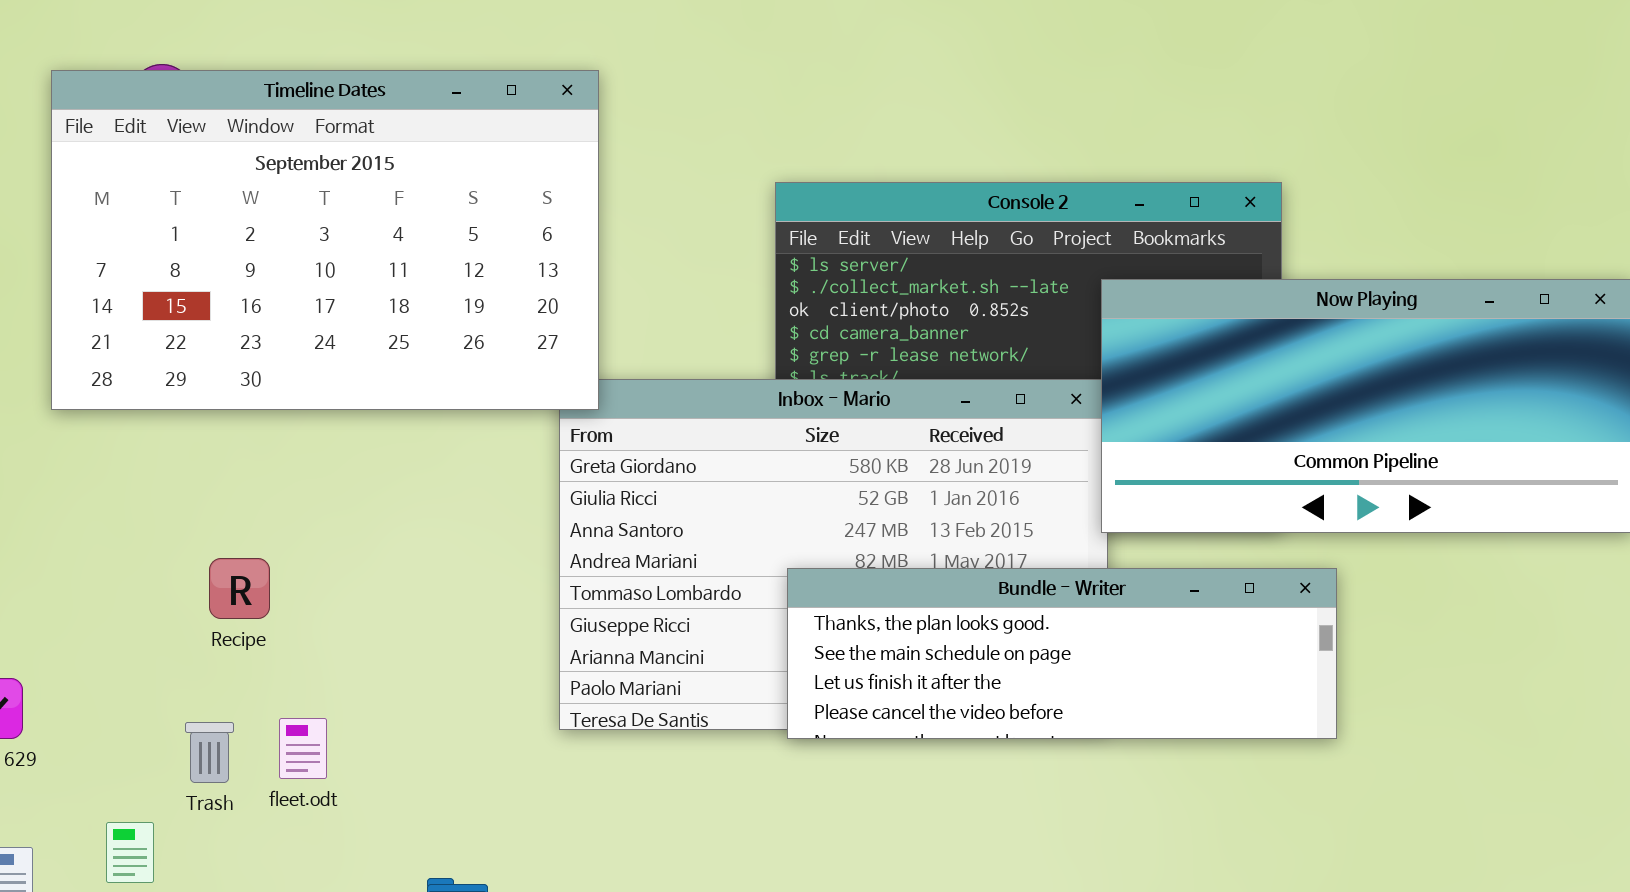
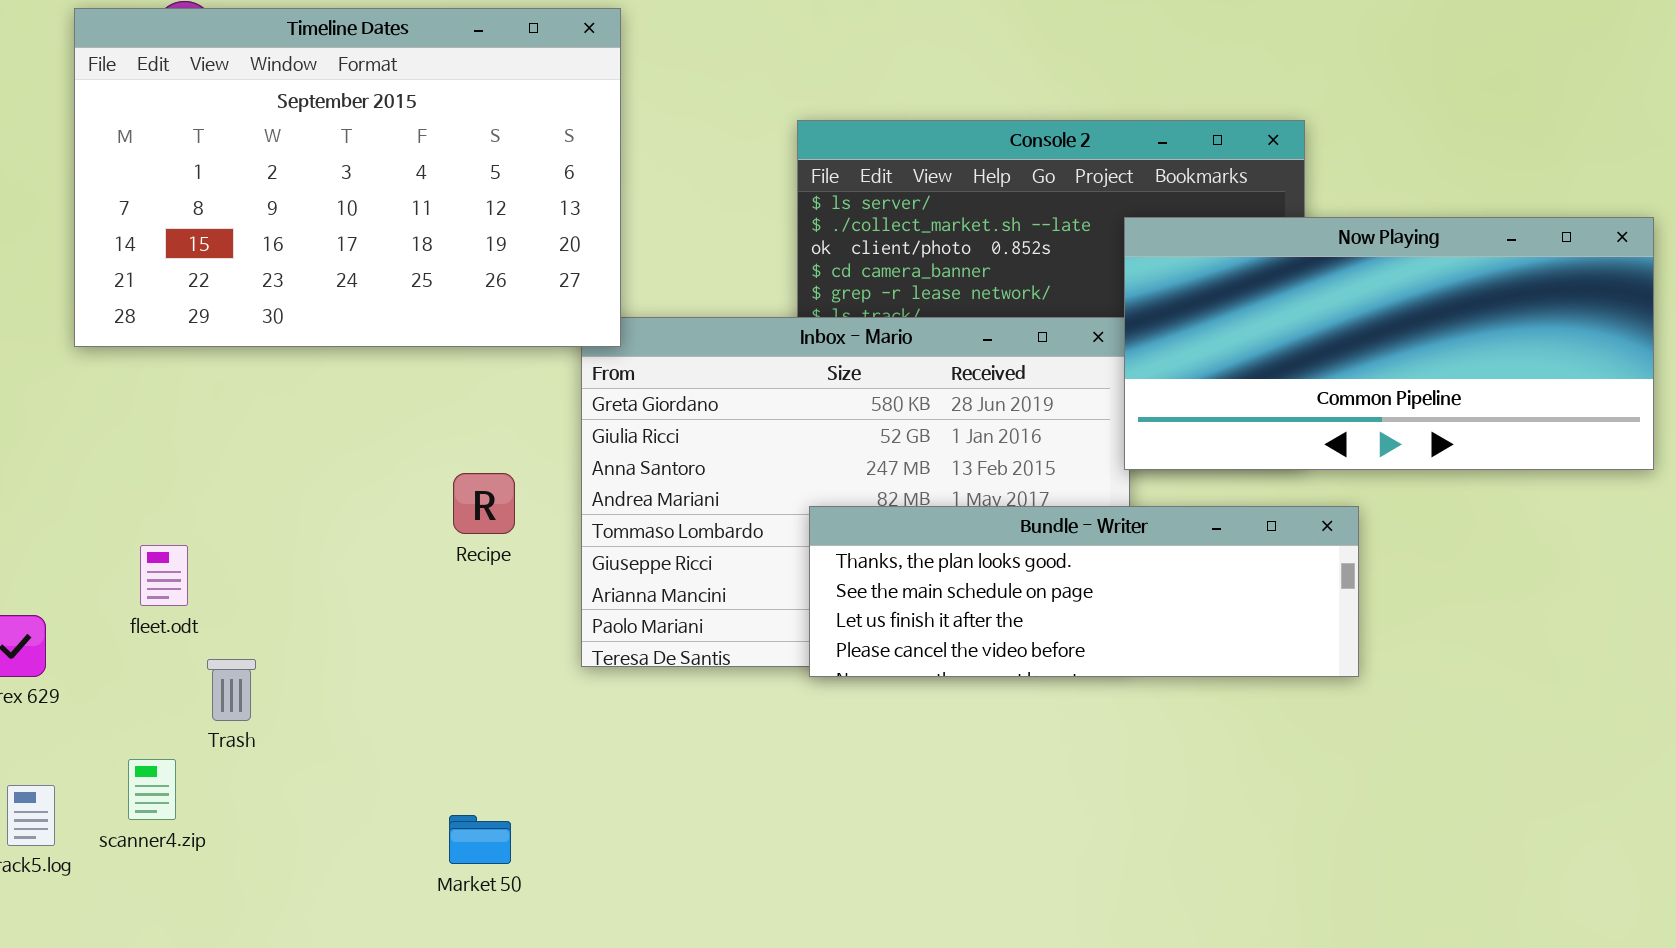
Recipe: [209,558,270,619] -> [453,473,515,534], moved
fleet.odt: [279,718,327,779] -> [140,545,188,606], moved

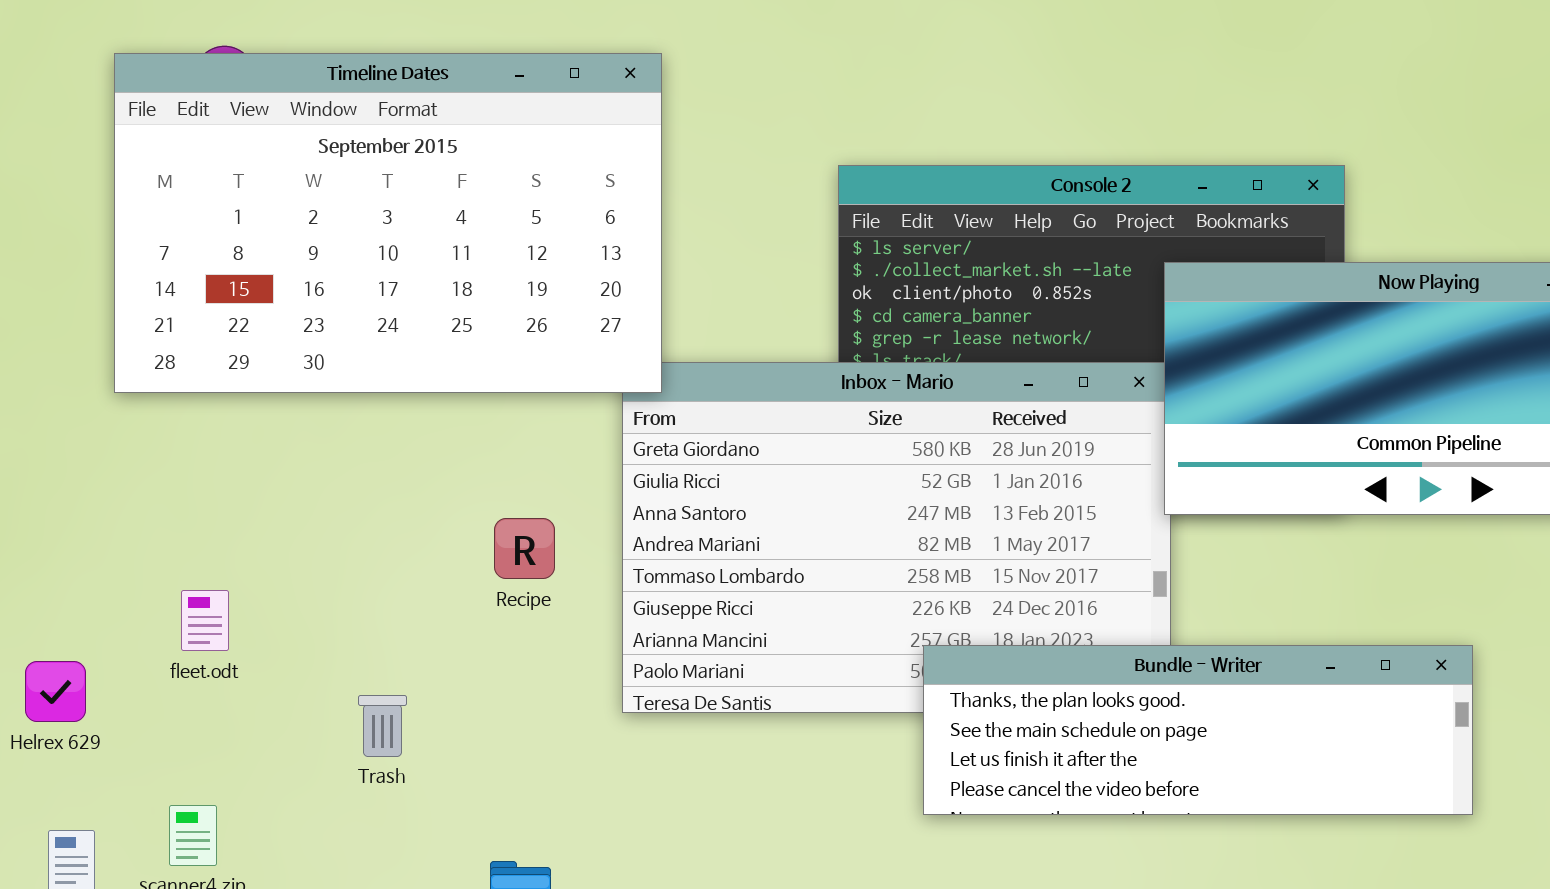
Bundle - Writer: [809,506,1359,677] -> [923,645,1473,815], moved
Trash: [207,659,256,721] -> [358,695,407,757], moved

